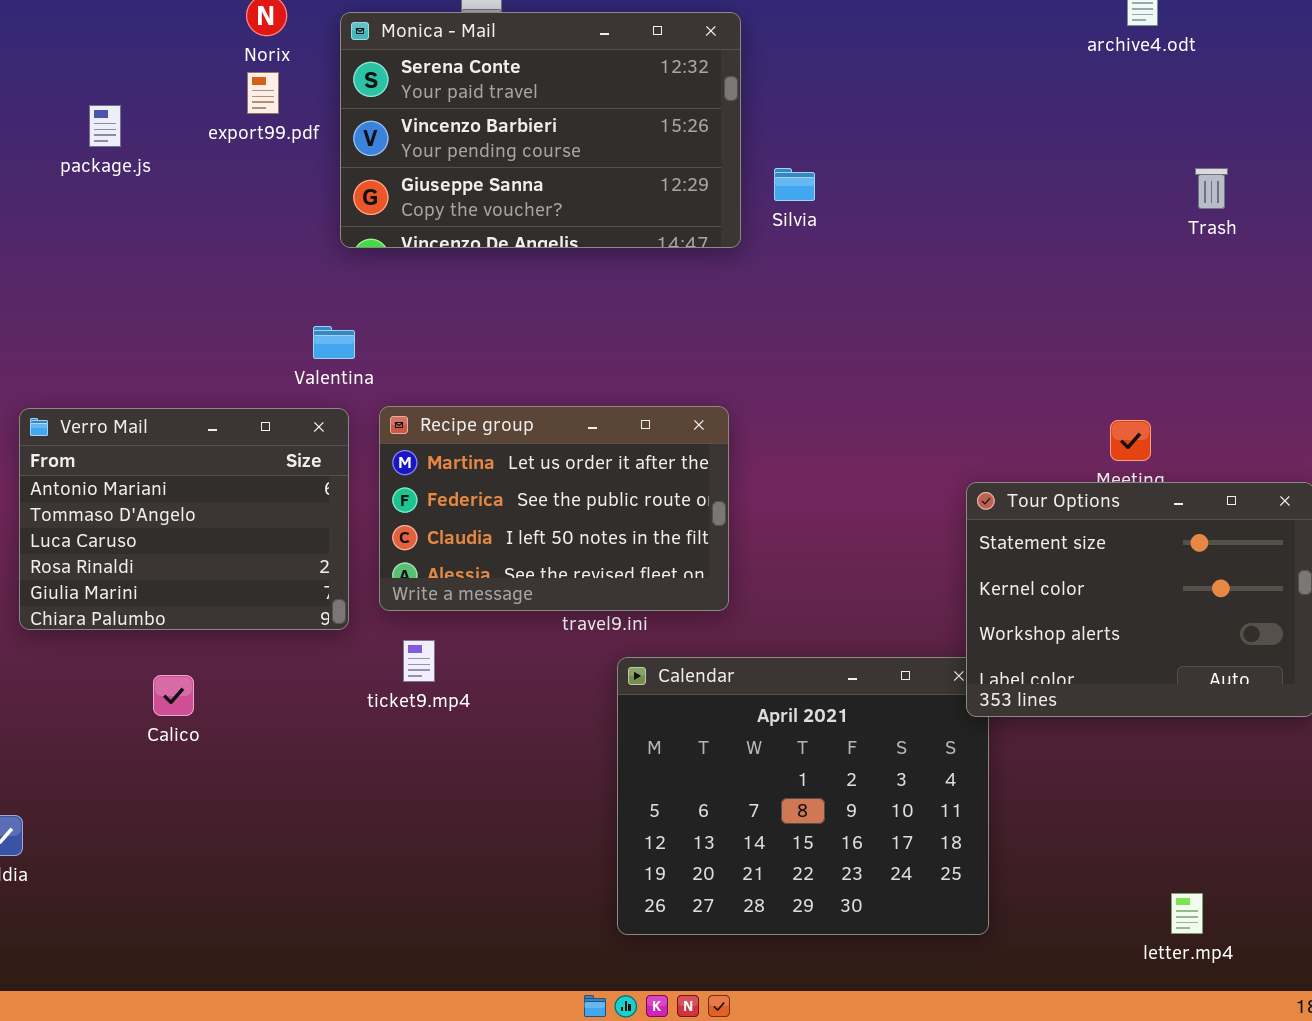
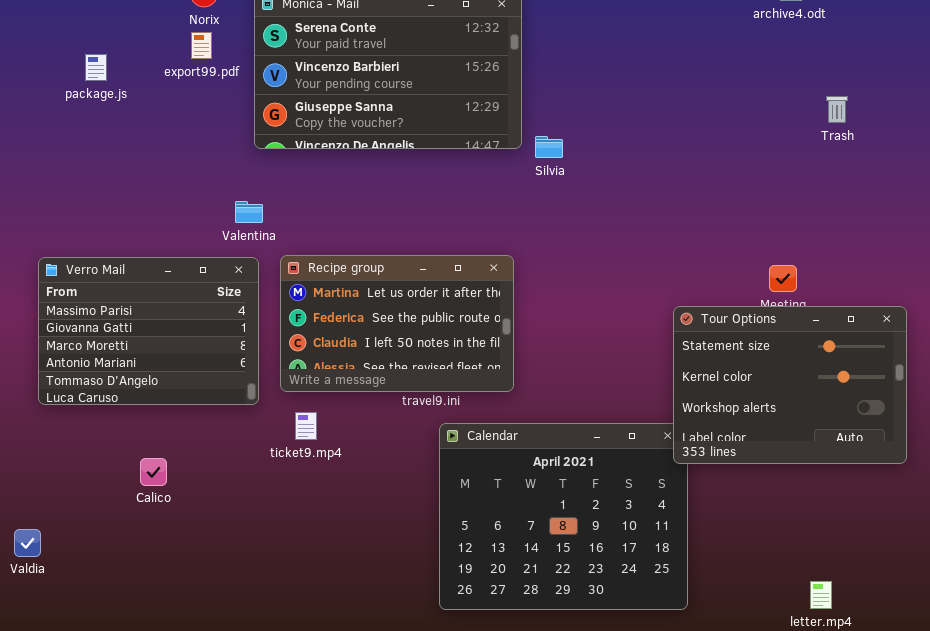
Silvia: [774,168,815,201] -> [535,136,563,158], moved
Verro Mail: [19,408,349,630] -> [38,257,259,405], scrolled up 3 rows
Calico: [153,675,194,716] -> [140,458,167,486], moved

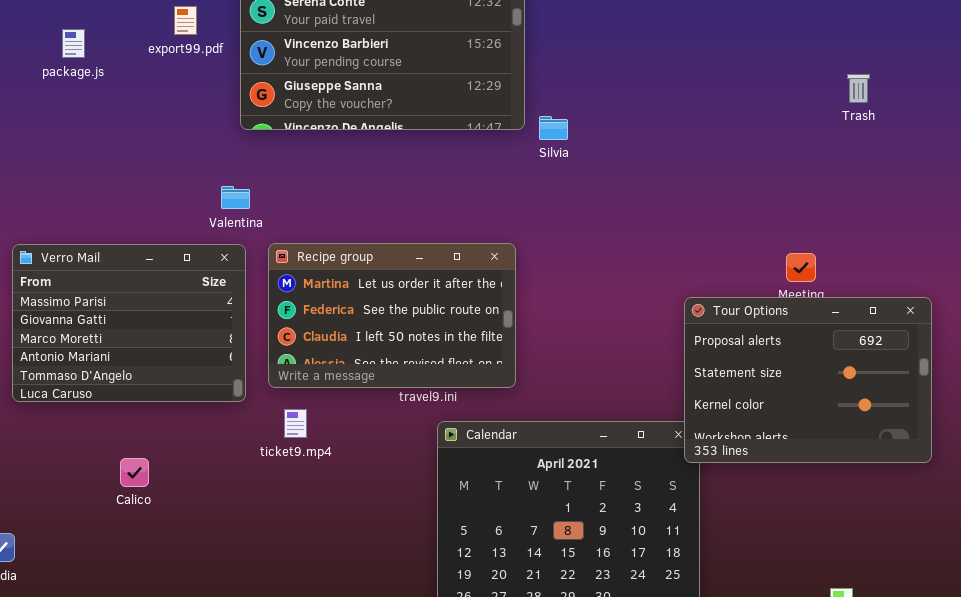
Tour Options: [673,306,907,464] -> [684,297,932,463], scrolled up 1 row

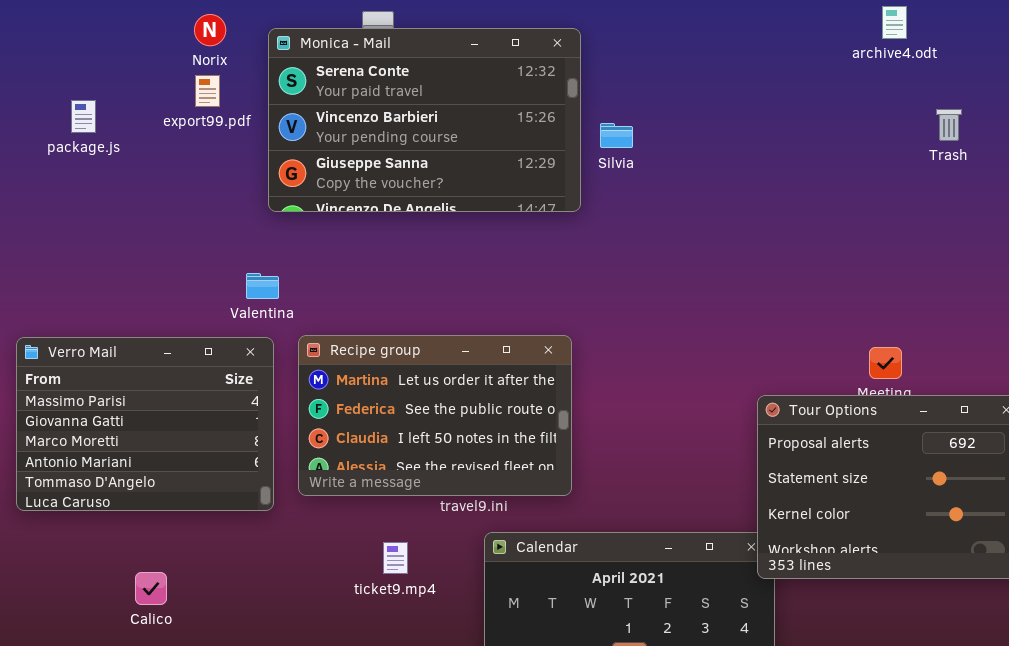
Trash: [847,74,870,103] -> [936,109,962,141], moved
Silvia: [539,116,568,140] -> [600,123,633,148], moved
ticket9.mp4: [284,409,307,438] -> [383,542,408,574], moved

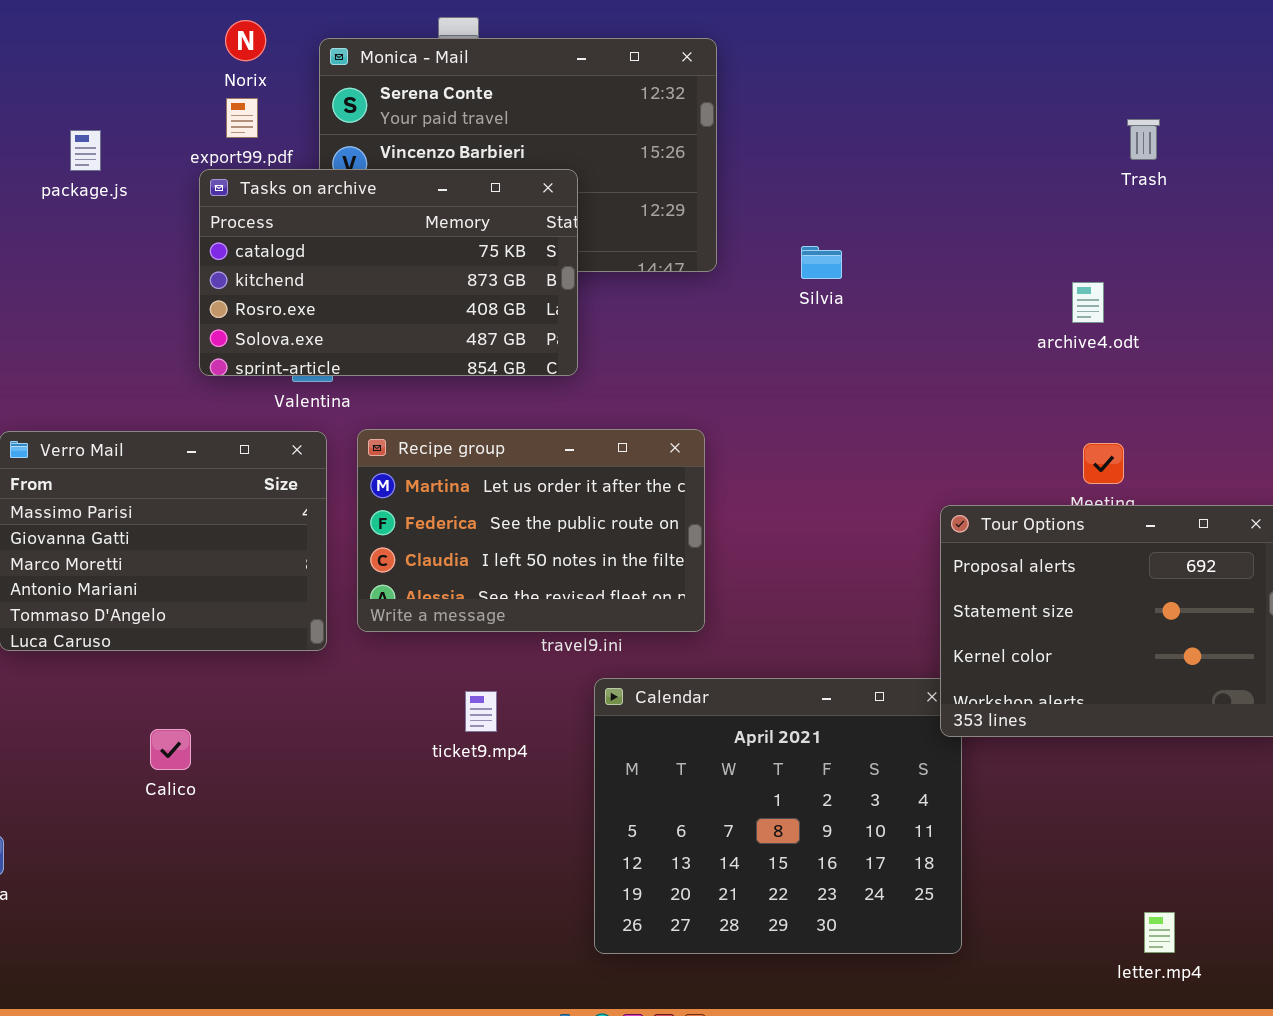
archive4.odt: [882,6,907,39] -> [1072,282,1104,323], moved
Trash: [936,109,962,141] -> [1127,119,1160,160], moved
Silvia: [600,123,633,148] -> [801,246,842,279], moved
Tasks on archive: none -> [199,169,578,376], opened

